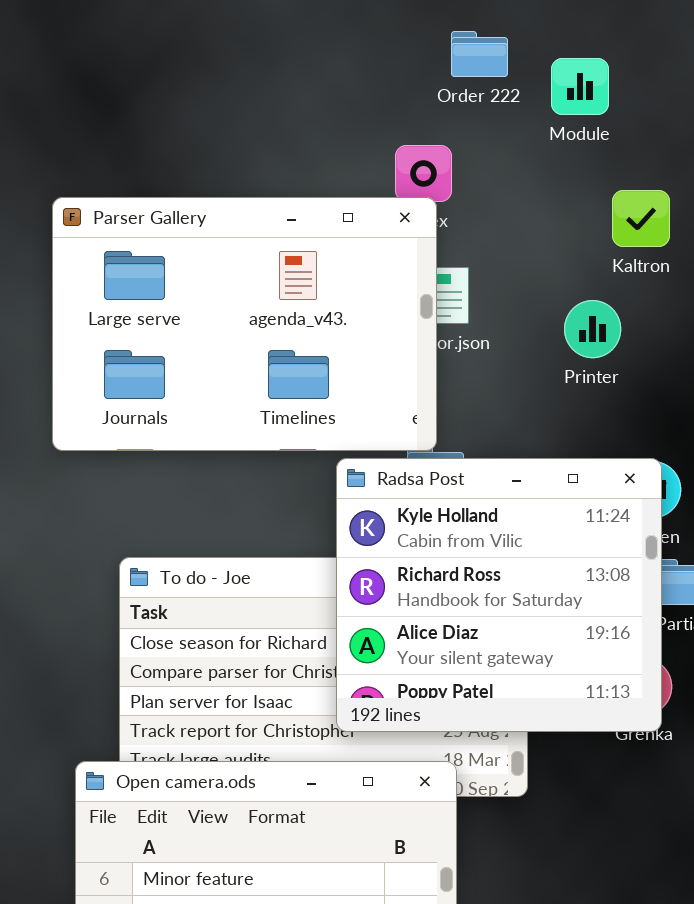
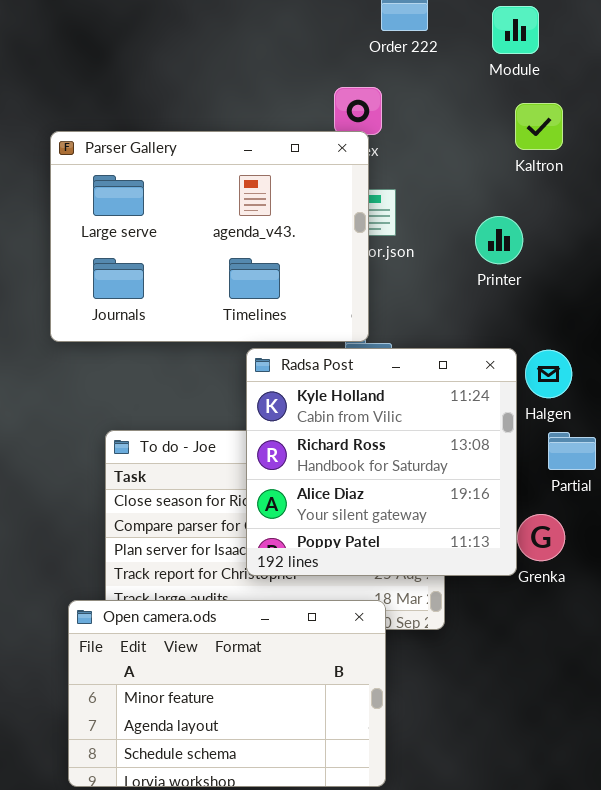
Module: [551,58,609,115] -> [492,6,539,54], moved
Kaltron: [612,190,670,247] -> [515,103,563,150], moved
Radsa Post: [336,458,662,732] -> [246,348,517,576], moved

